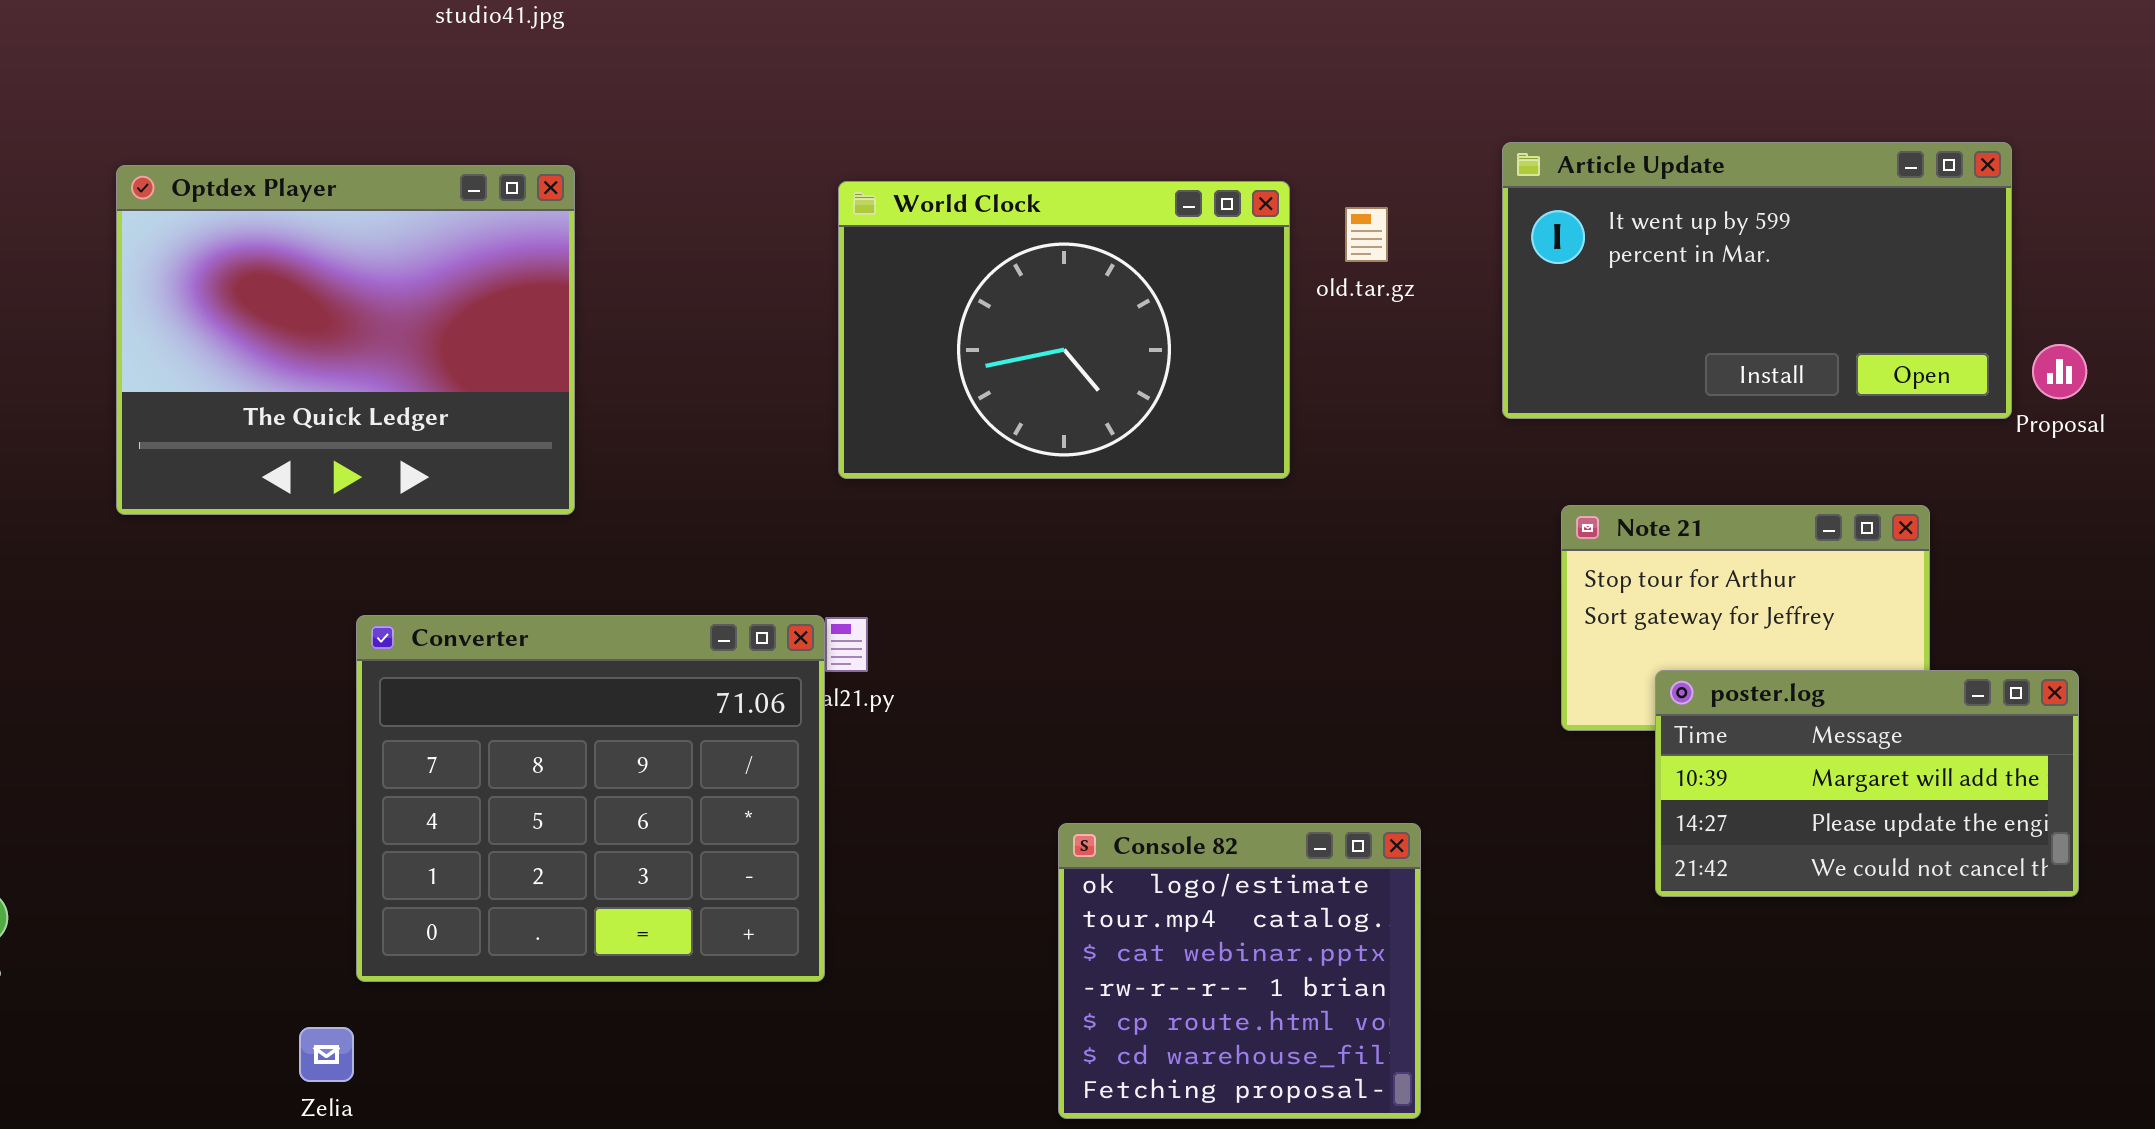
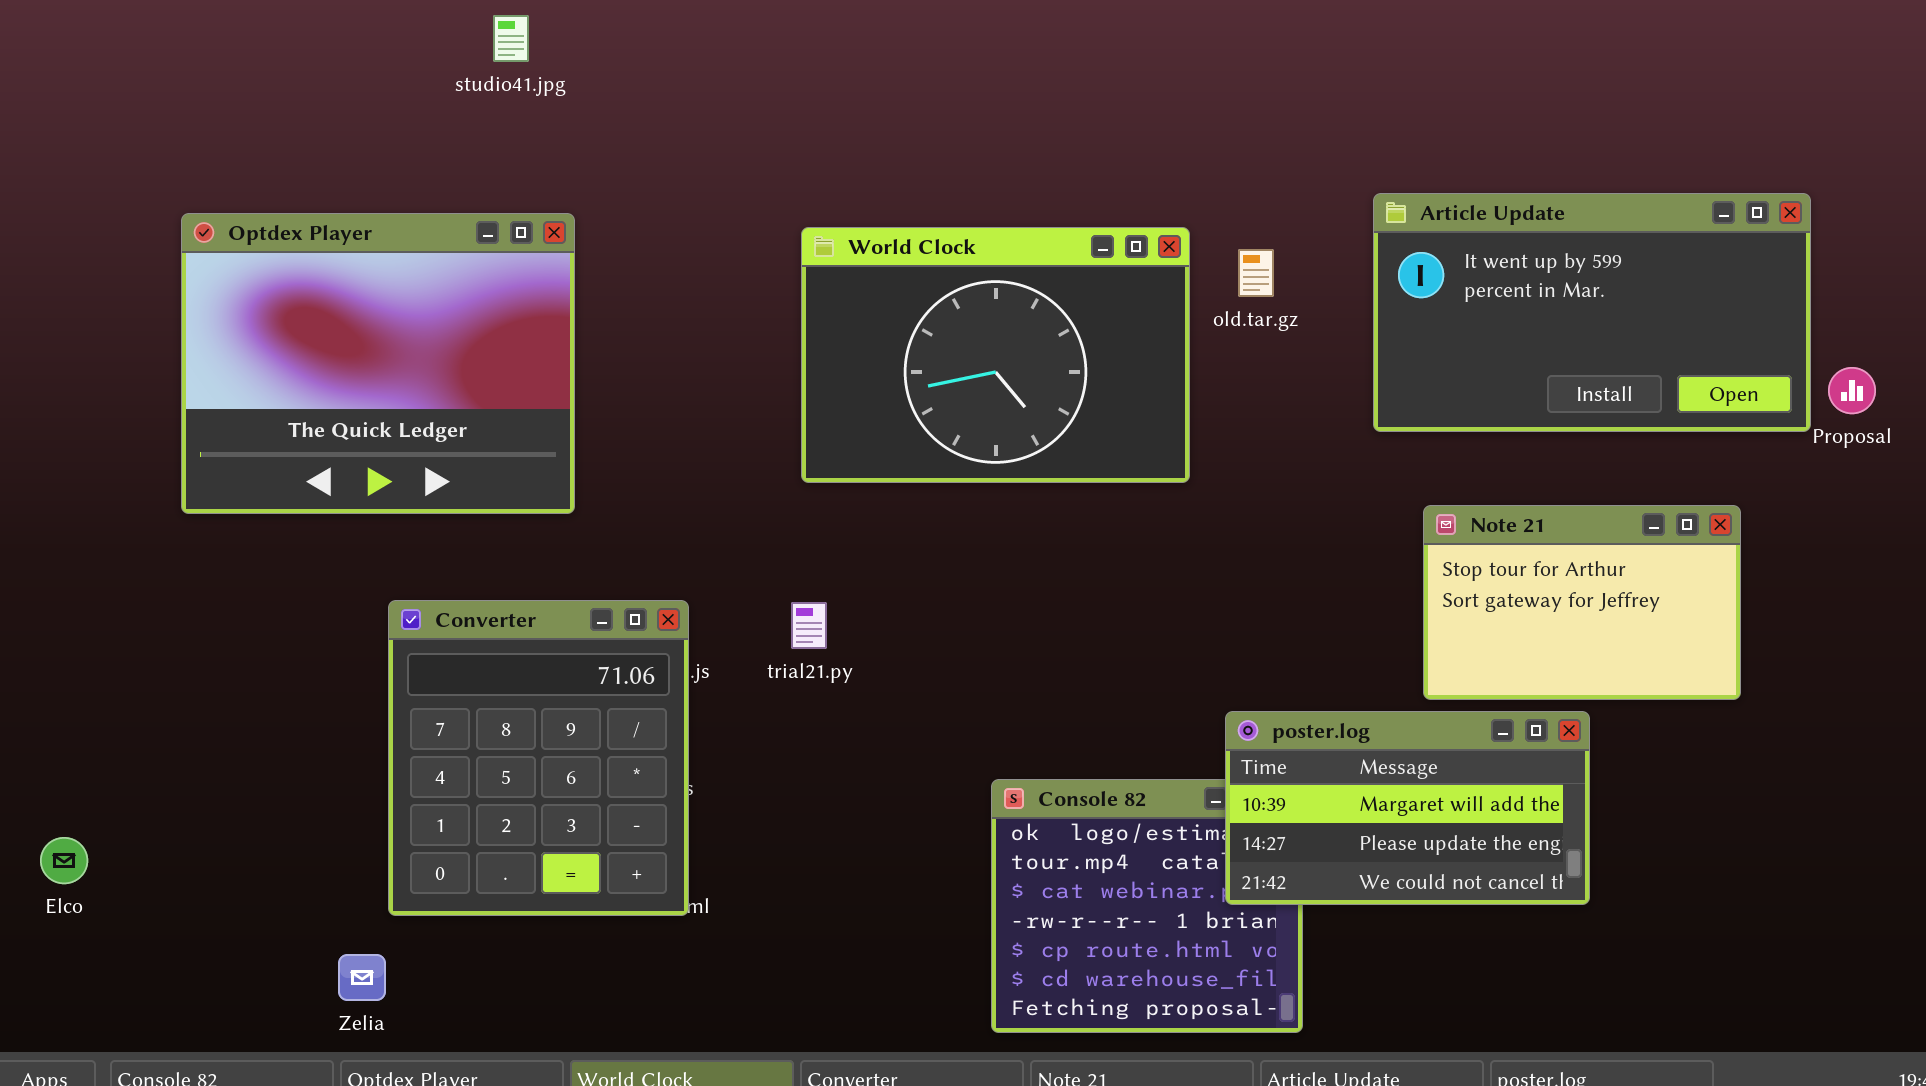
Converter: [356,615,825,982] -> [388,600,689,916], resized
poster.log: [1655,670,2079,897] -> [1225,711,1590,905], moved

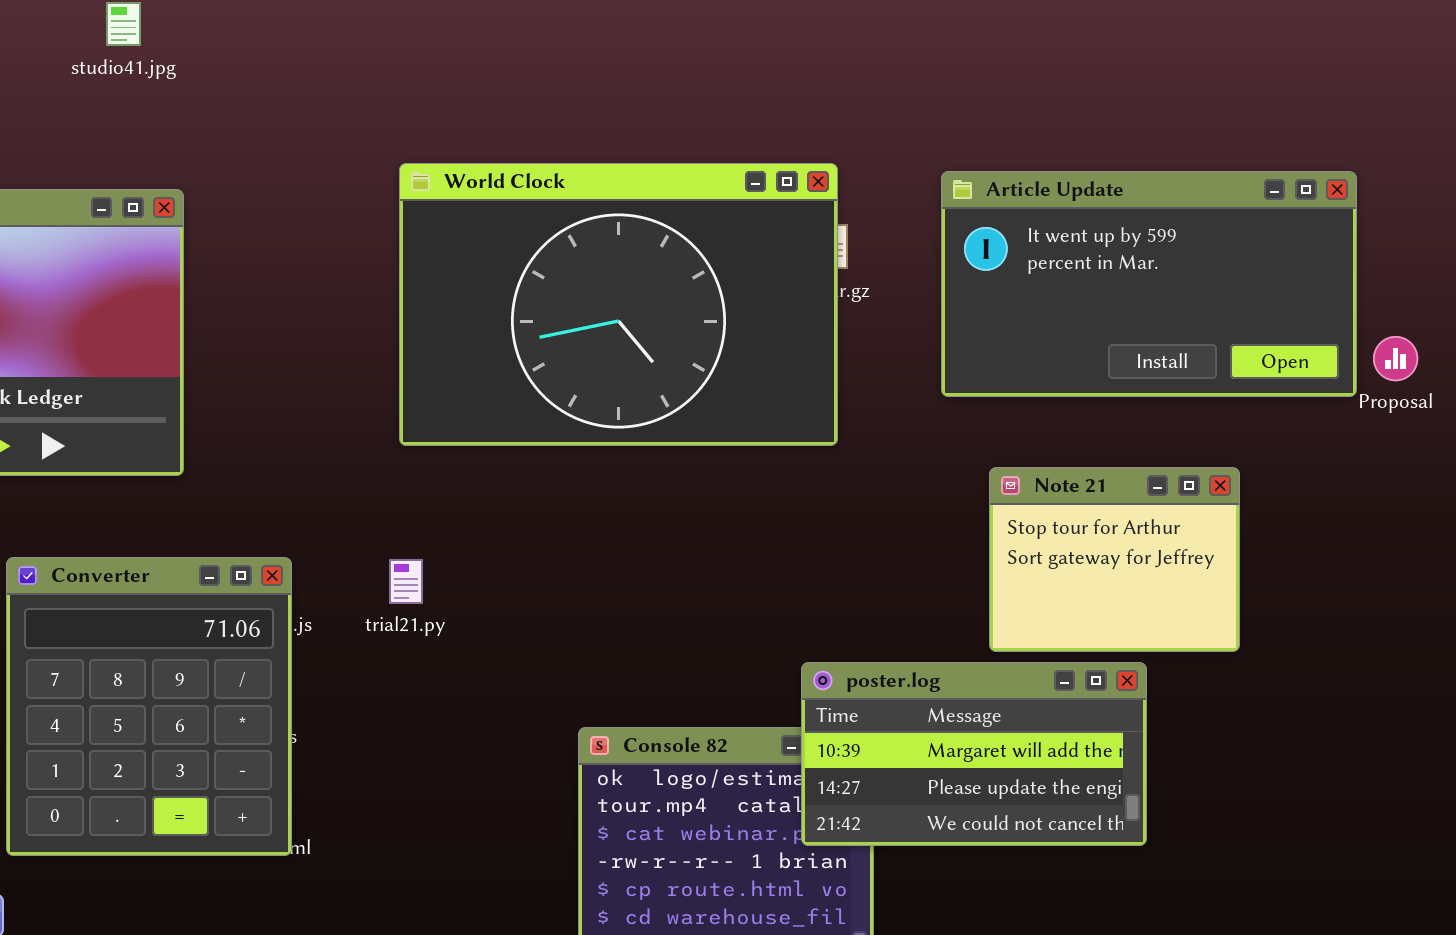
World Clock: [801,227,1190,483] -> [399,163,838,446], resized
Note 21: [1423,505,1741,700] -> [989,467,1240,652], resized

